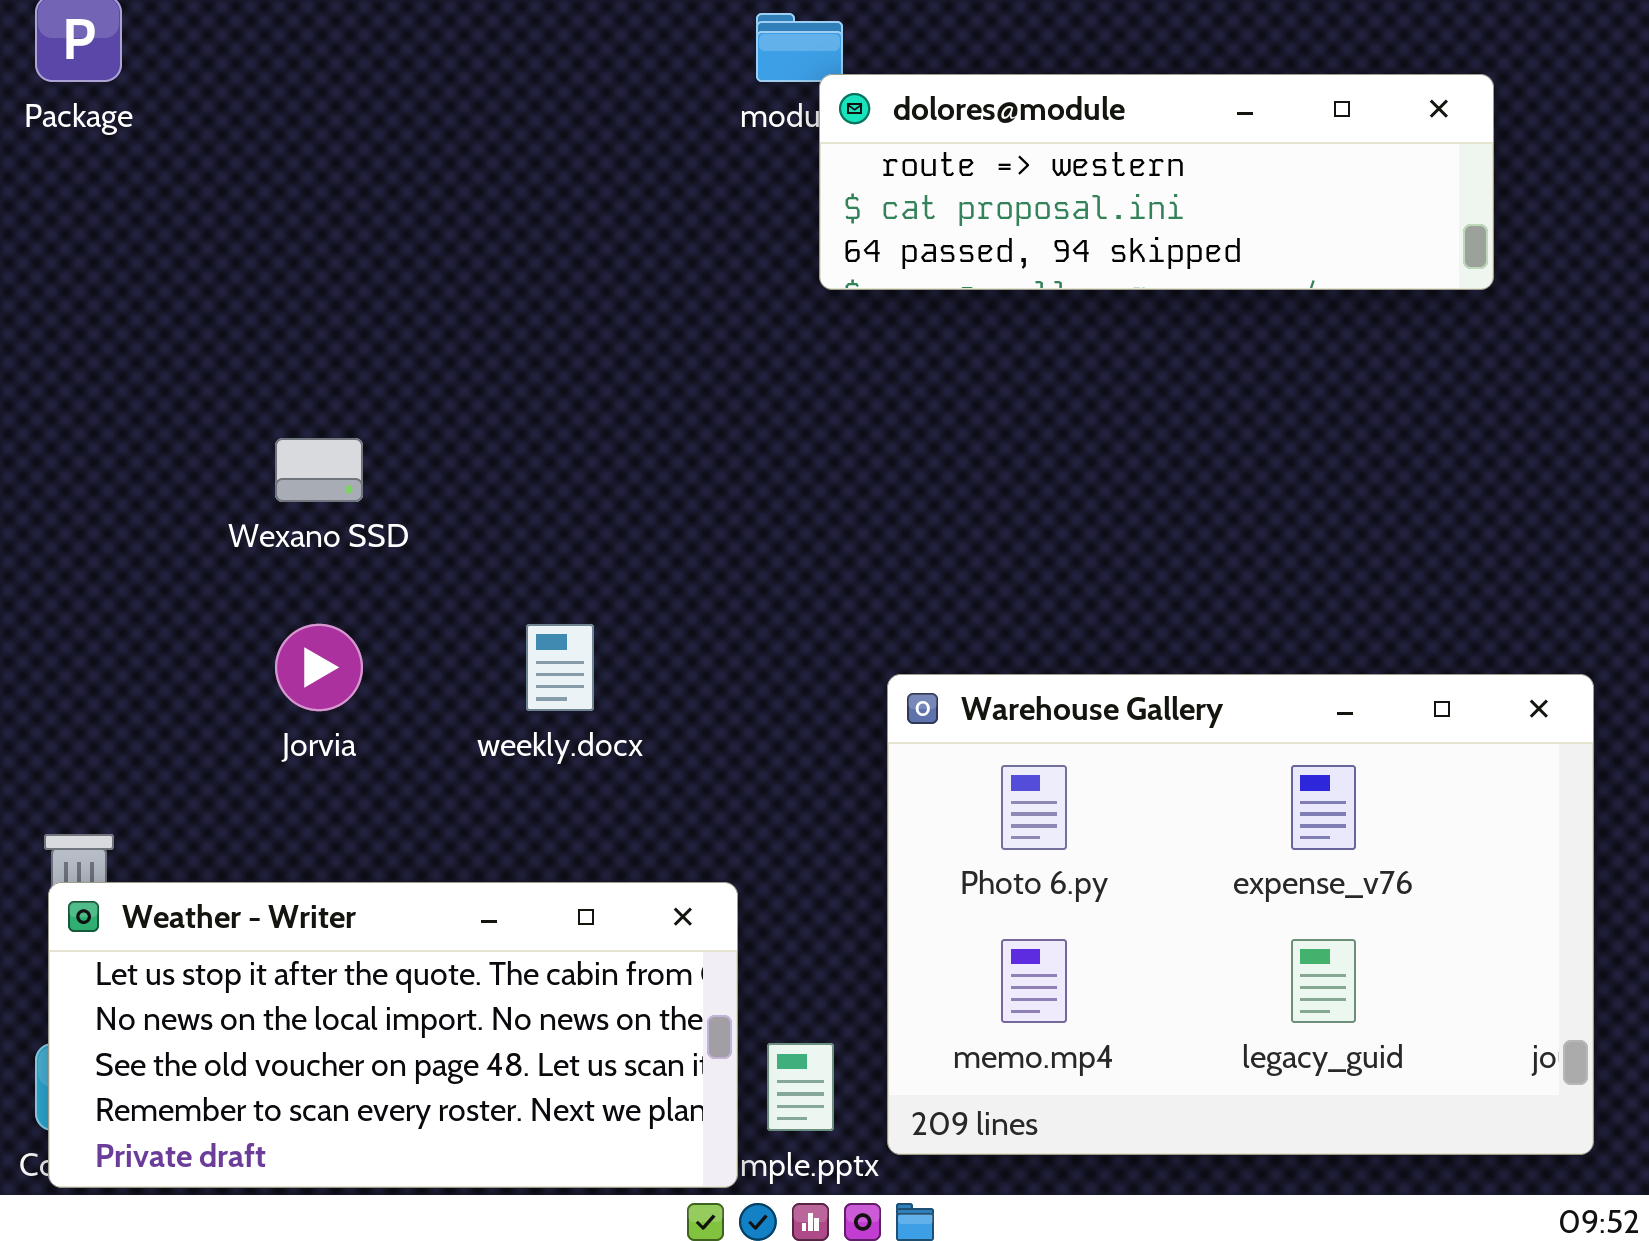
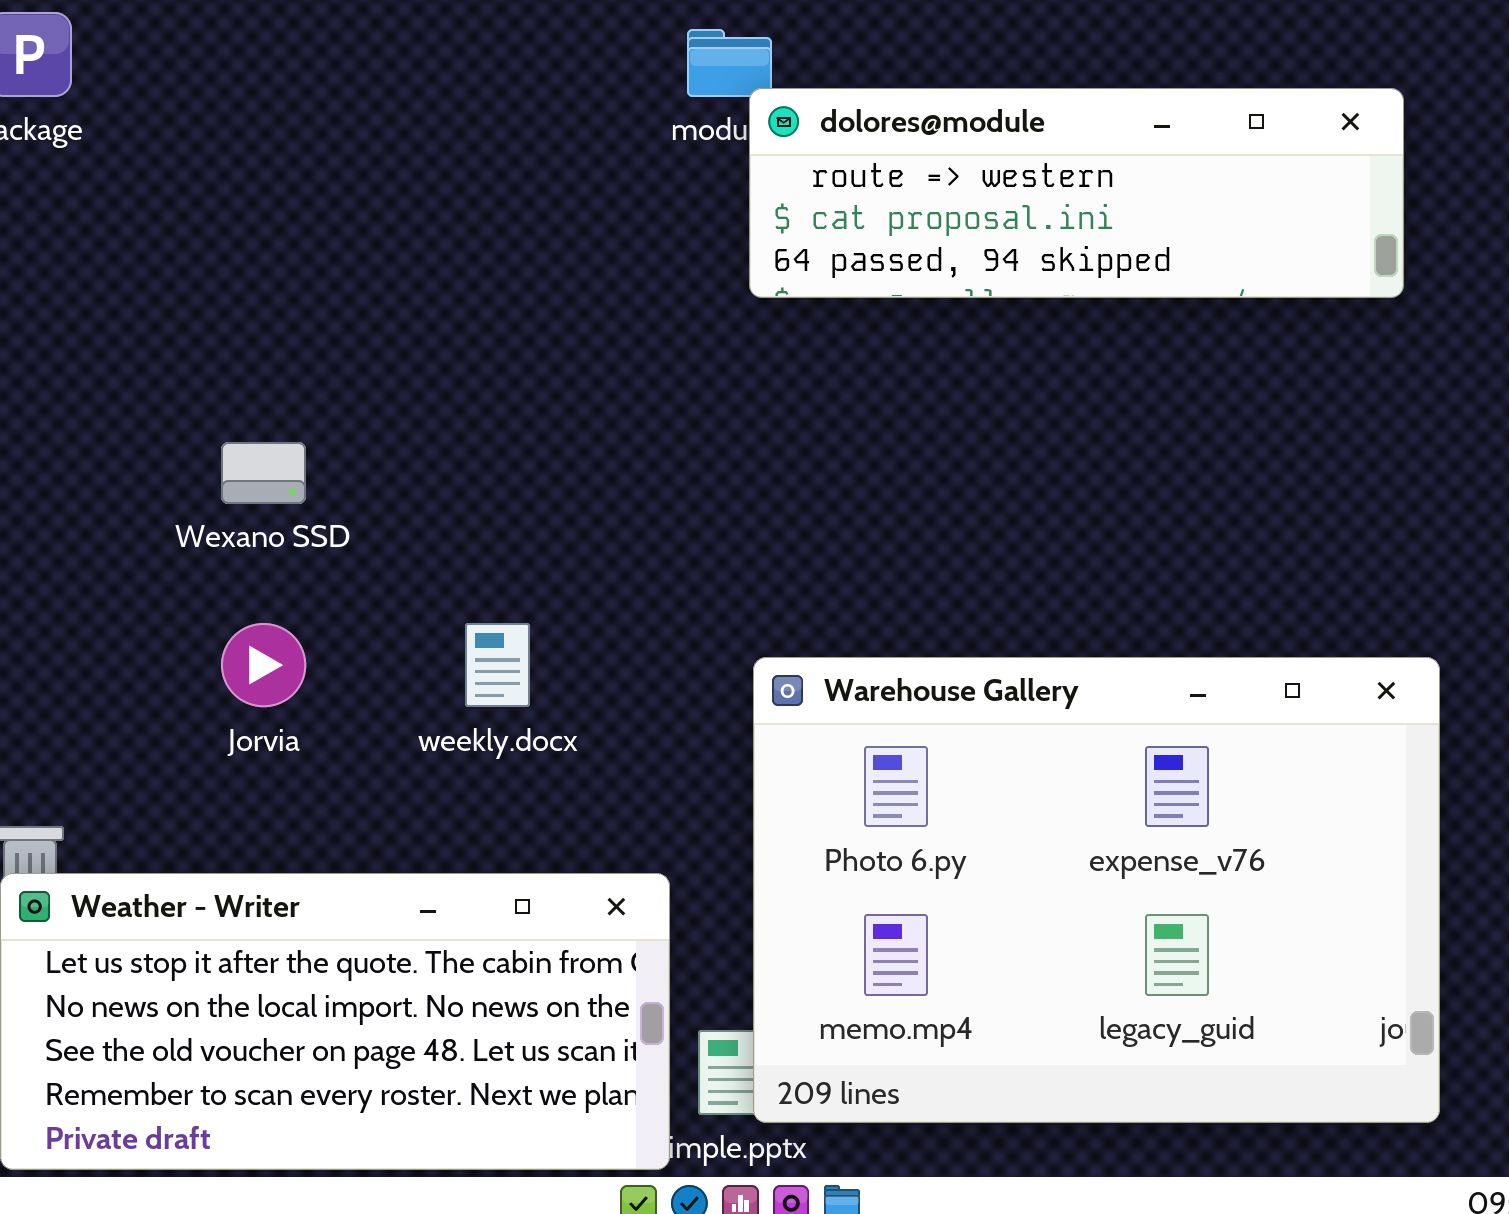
Warehouse Gallery: [887,674,1594,1155] -> [753,657,1440,1123], moved

